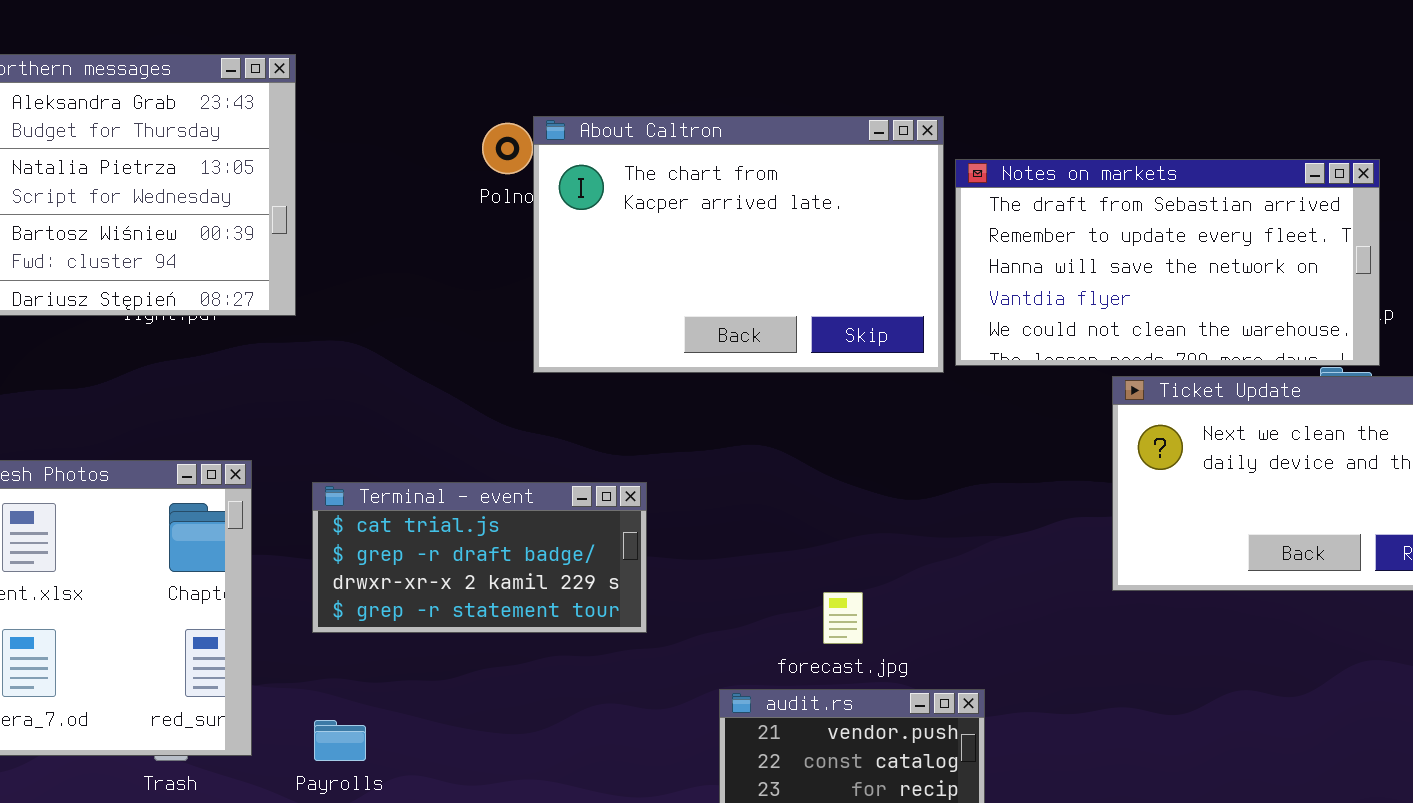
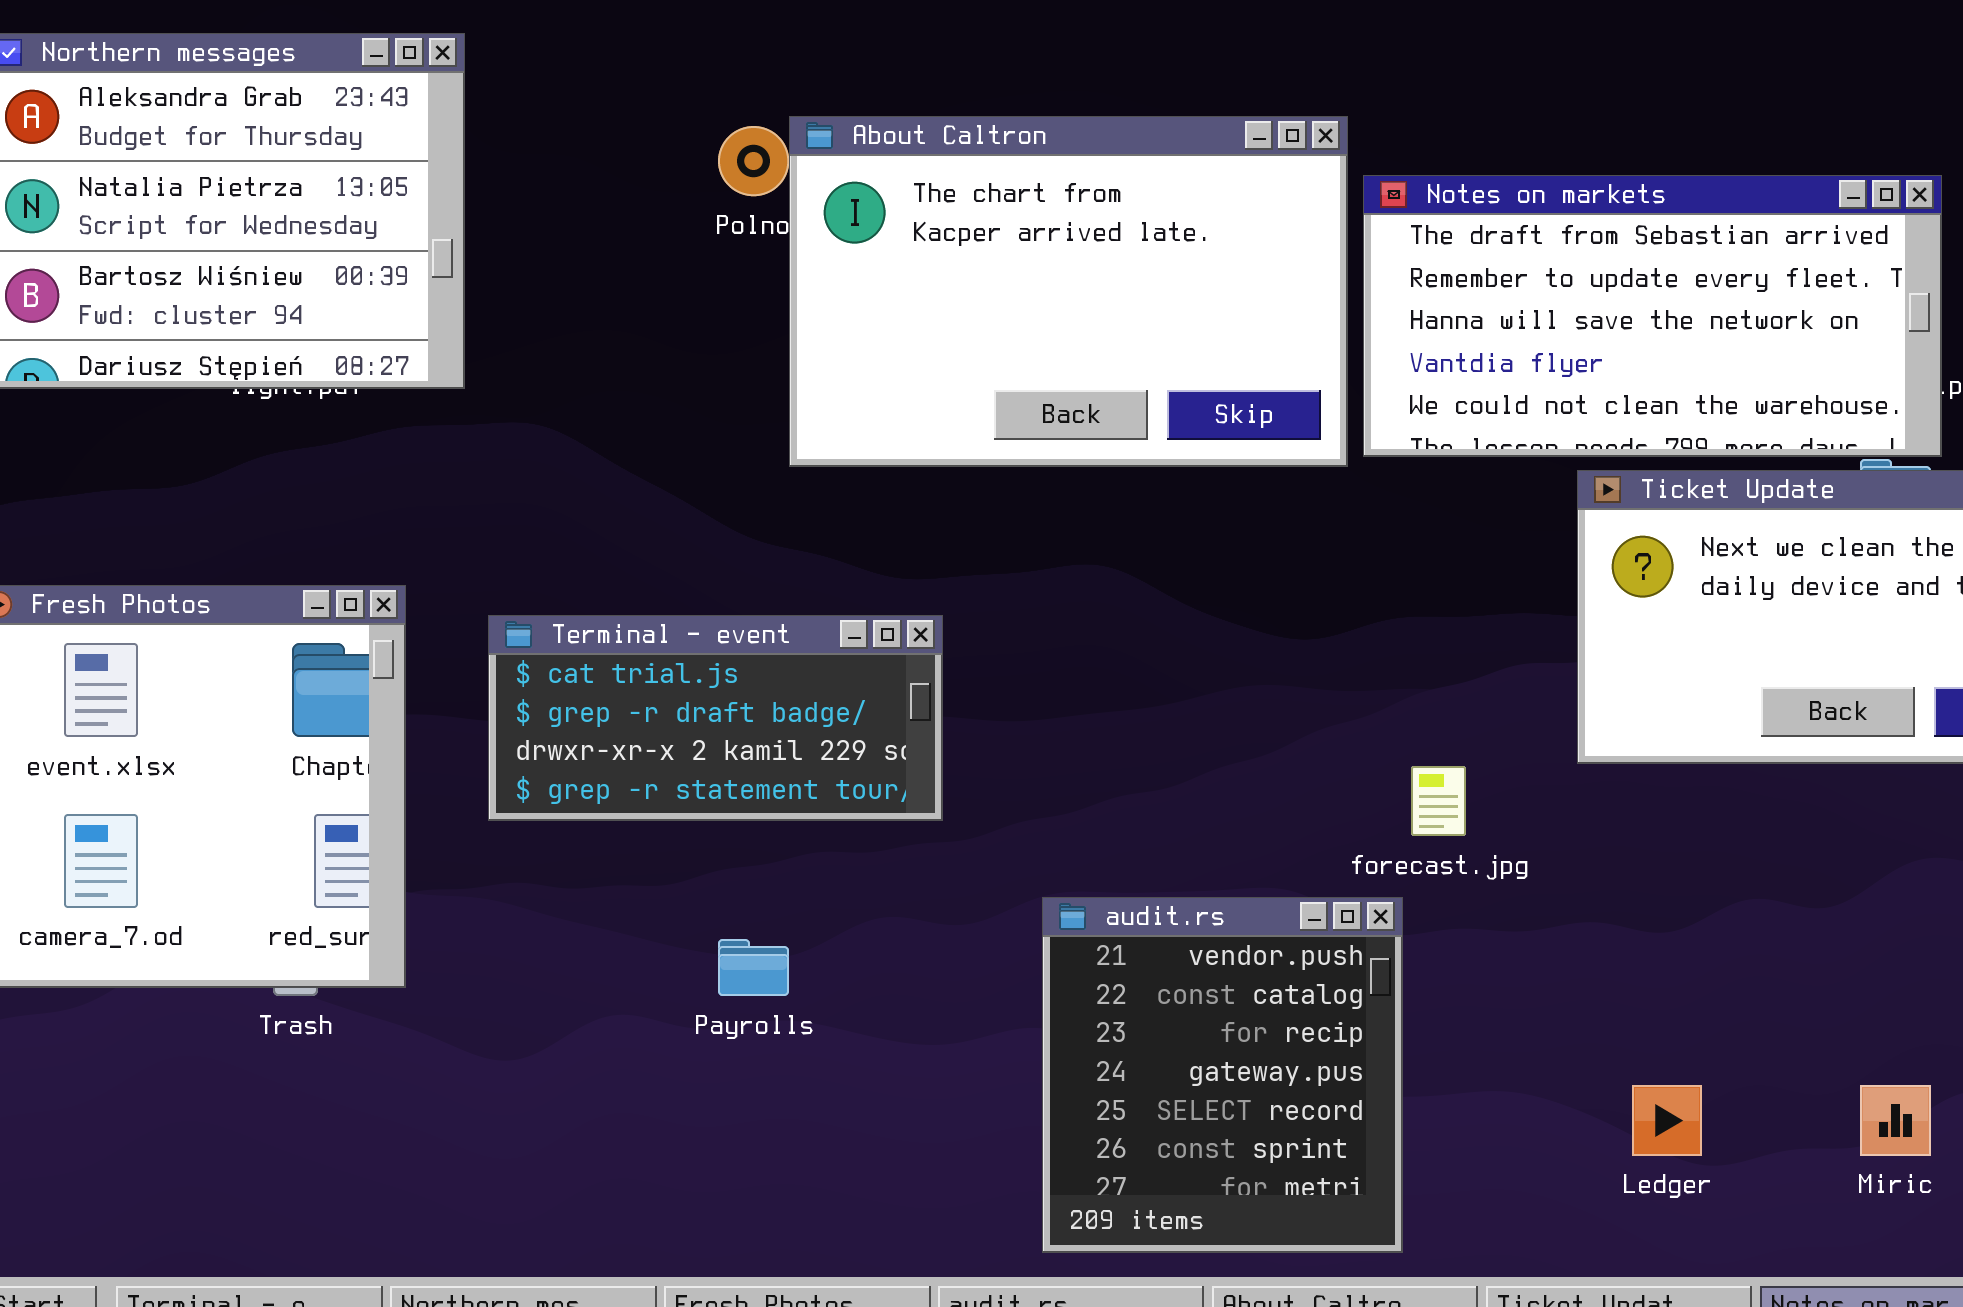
forecast.jpg: [823,592,863,644] -> [1411,766,1466,836], moved
Payrolls: [314,720,366,761] -> [718,939,789,996], moved

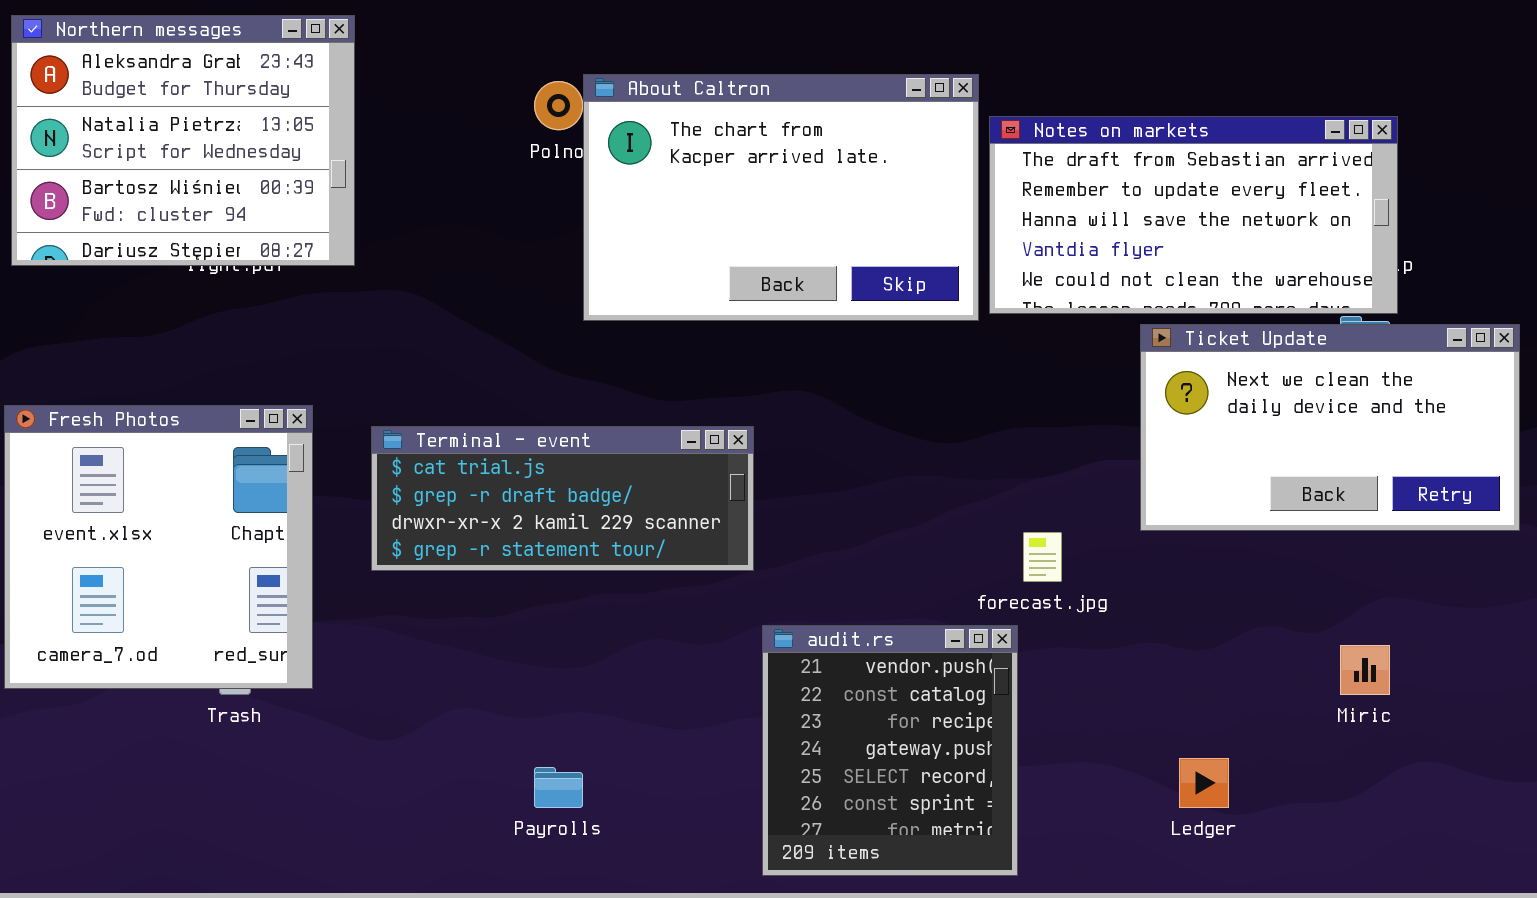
Terminal - event: [488,615,943,821] -> [371,426,754,571], resized
Payrolls: [718,939,789,996] -> [534,767,583,808], moved
Miric: [1860,1085,1931,1156] -> [1340,645,1390,695], moved

